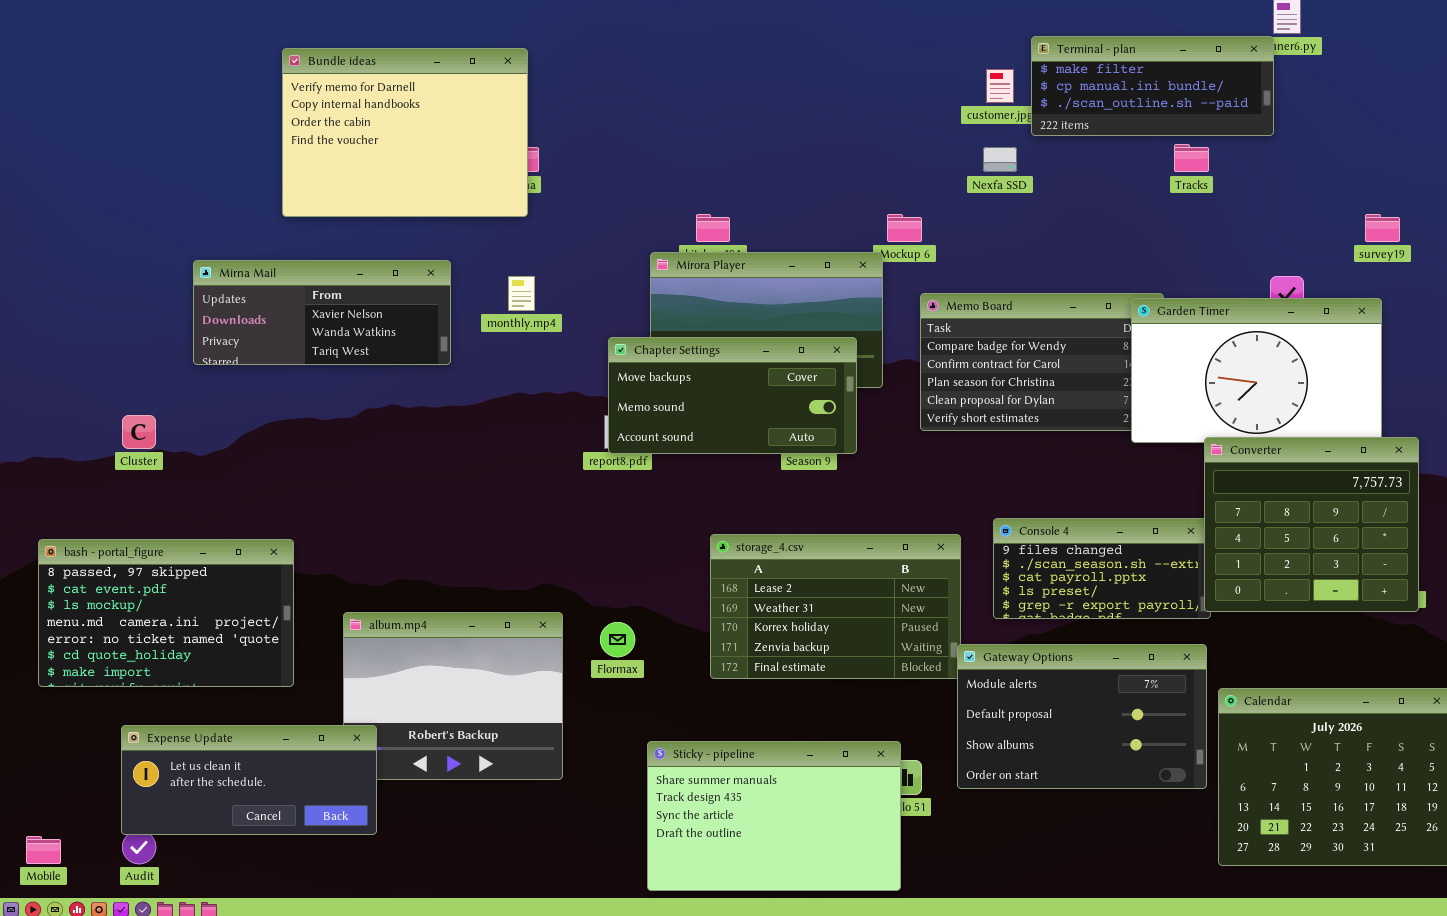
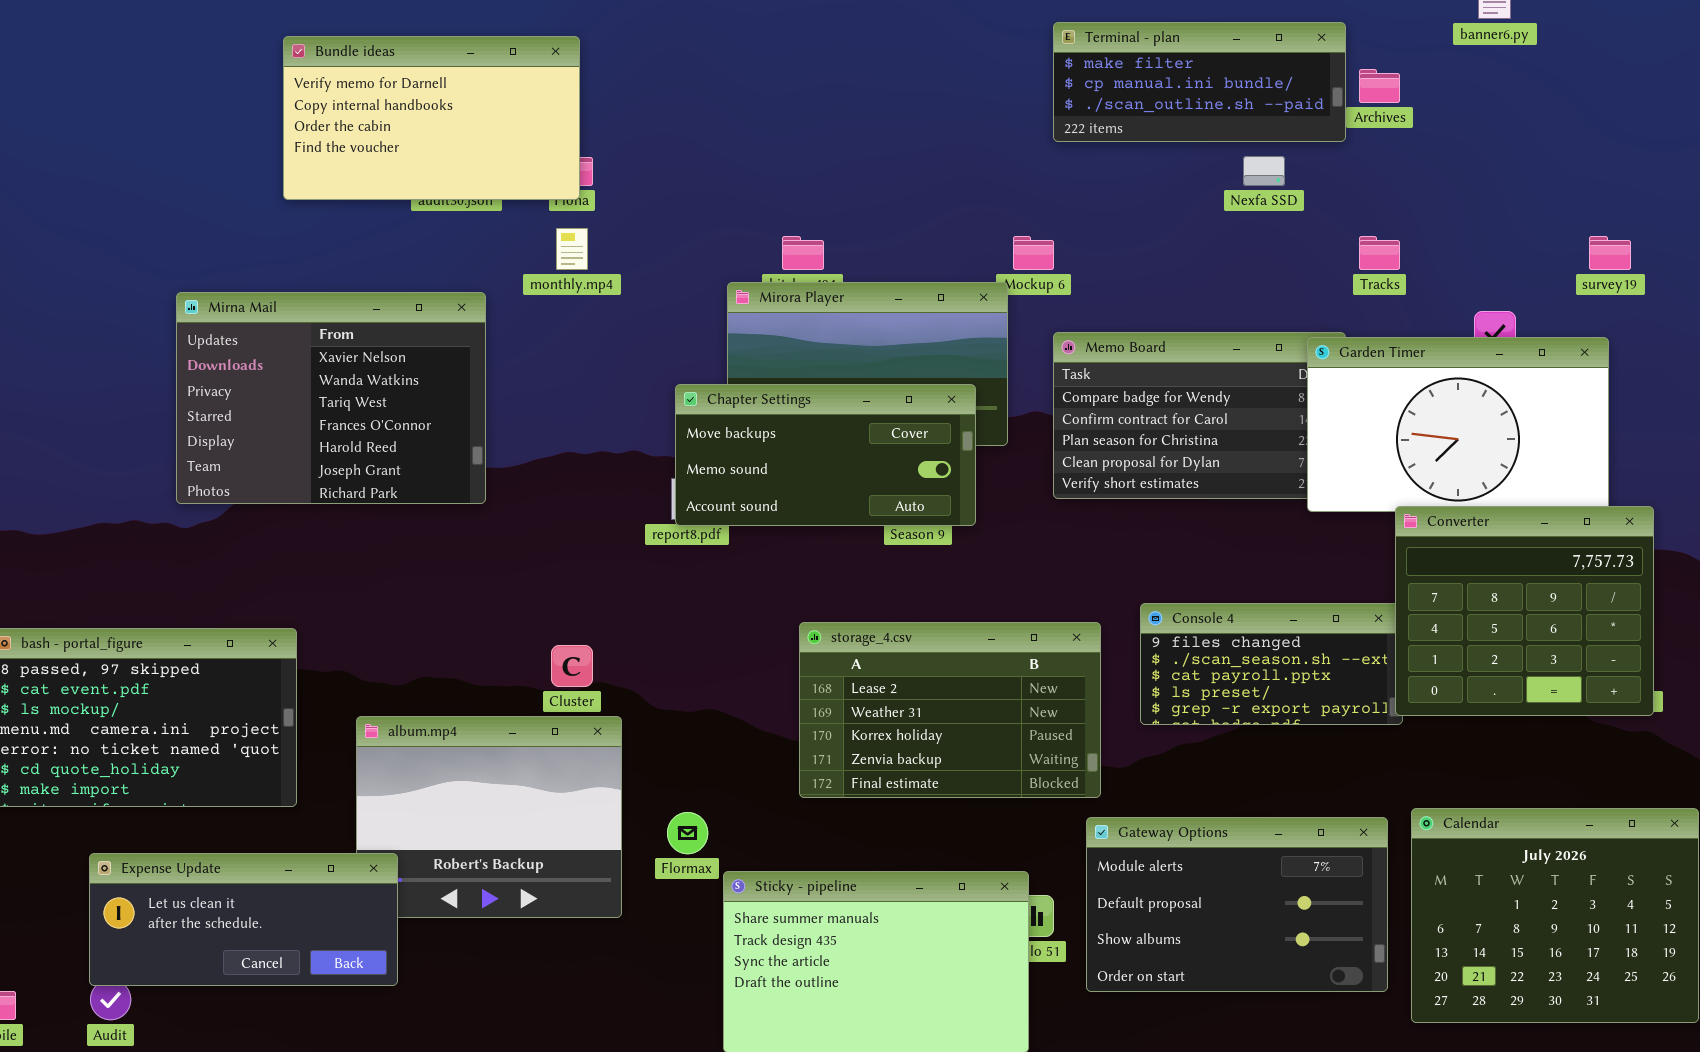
Terminal - plan: [1031,36,1274,136] -> [1053,22,1346,142], moved
Bundle ideas: [282,48,528,217] -> [283,36,580,200], resized
Tracks: [1174,144,1209,172] -> [1359,236,1400,270], moved
Nexfa SSD: [983,147,1017,172] -> [1243,156,1285,186], moved
Mirna Mail: [193,260,451,365] -> [176,292,486,504], resized
monthly.mp4: [508,276,535,311] -> [556,228,588,270], moved
Cluster: [122,415,156,449] -> [551,645,593,687], moved
Flormax: [600,622,635,657] -> [667,812,708,854], moved
Gateway Options: [957,644,1207,789] -> [1086,817,1388,992], moved

